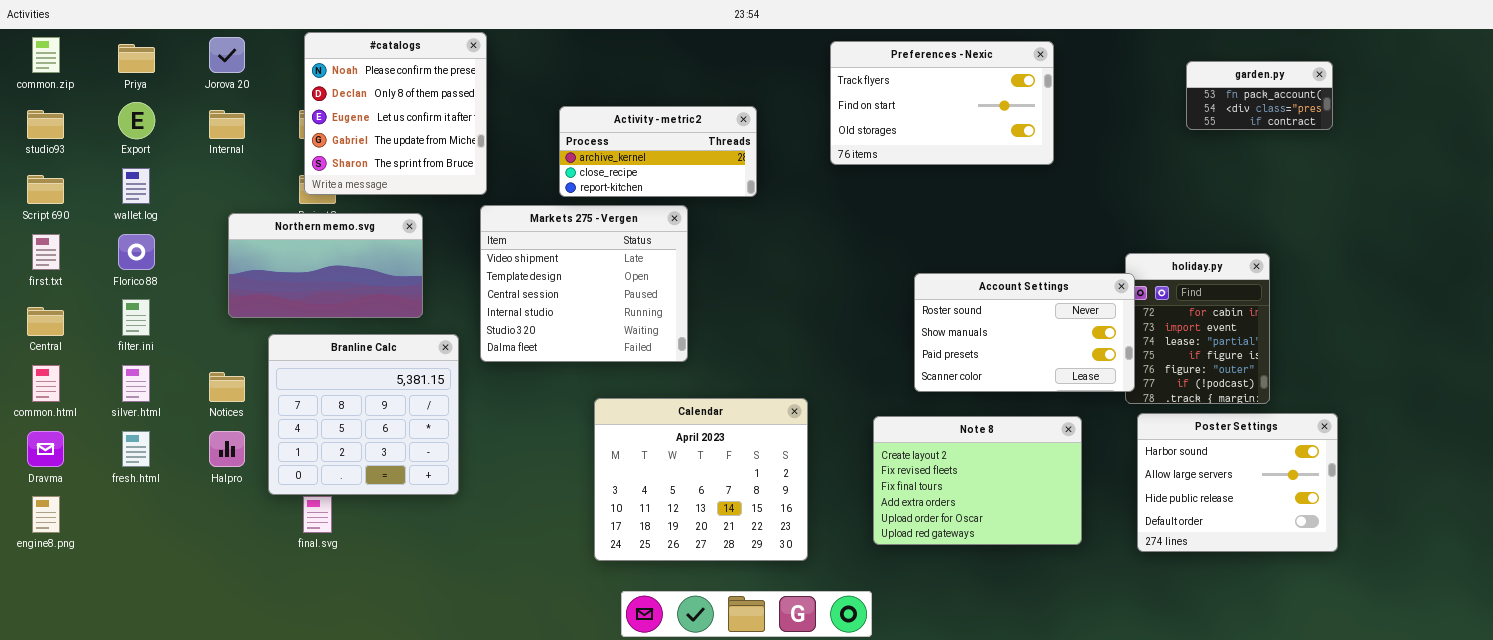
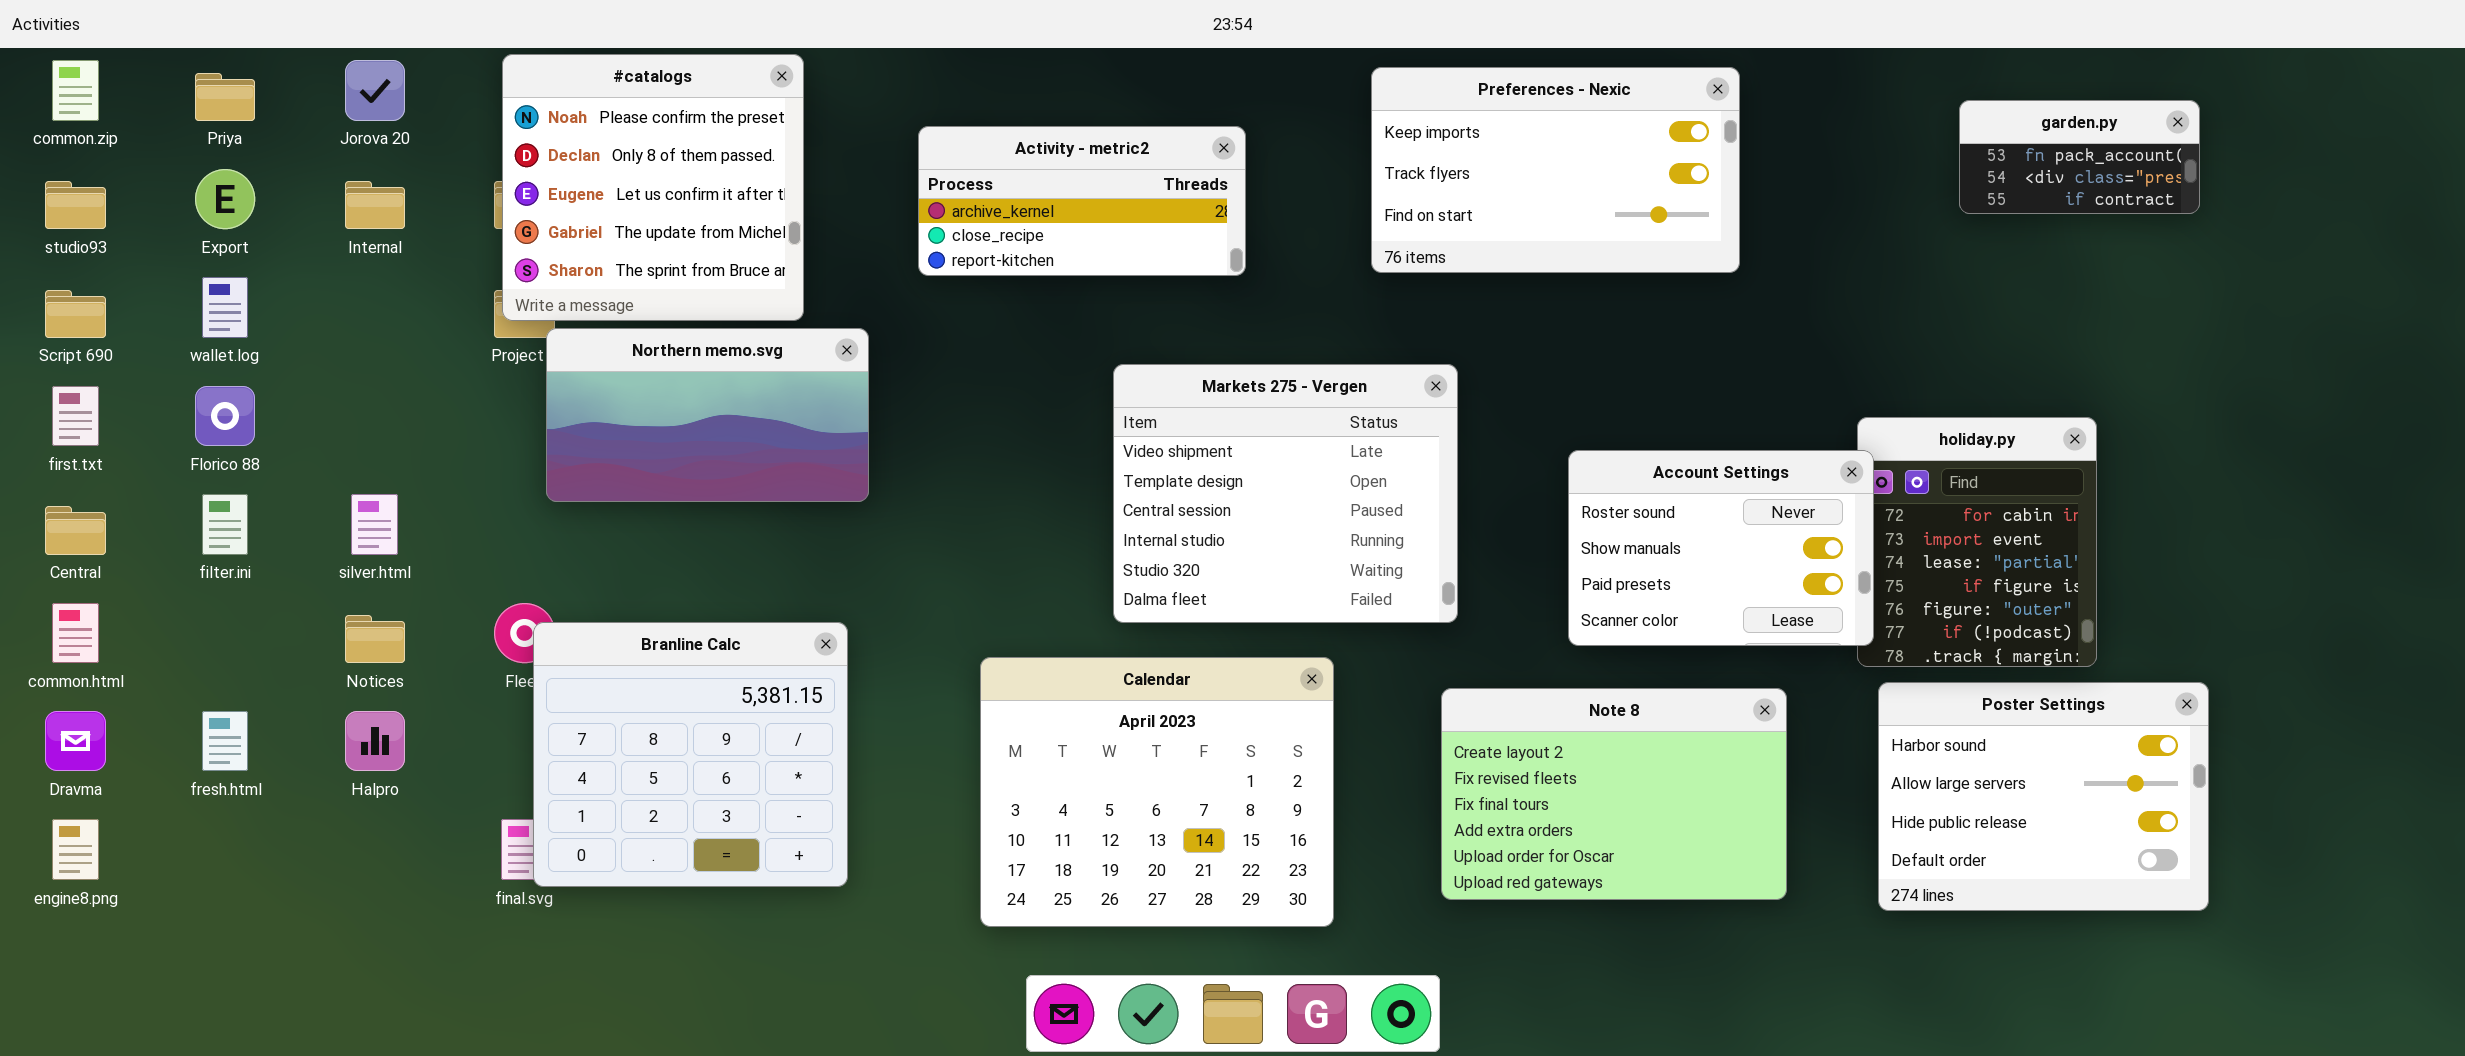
Preferences - Nexic: [830,41,1054,165] -> [1371,67,1740,273], scrolled up 1 row
Activity - metric2: [559,106,757,197] -> [918,126,1246,276], moved
Markets 275 - Vergen: [480,205,688,362] -> [1113,364,1458,623], moved
Northern memo.svg: [228,213,423,318] -> [546,328,869,502], moved
Account Settings: [914,273,1135,392] -> [1568,450,1874,646], resized
Branline Calc: [268,334,459,495] -> [533,622,848,887], moved
silver.html: [122,365,150,402] -> [351,494,398,555], moved

